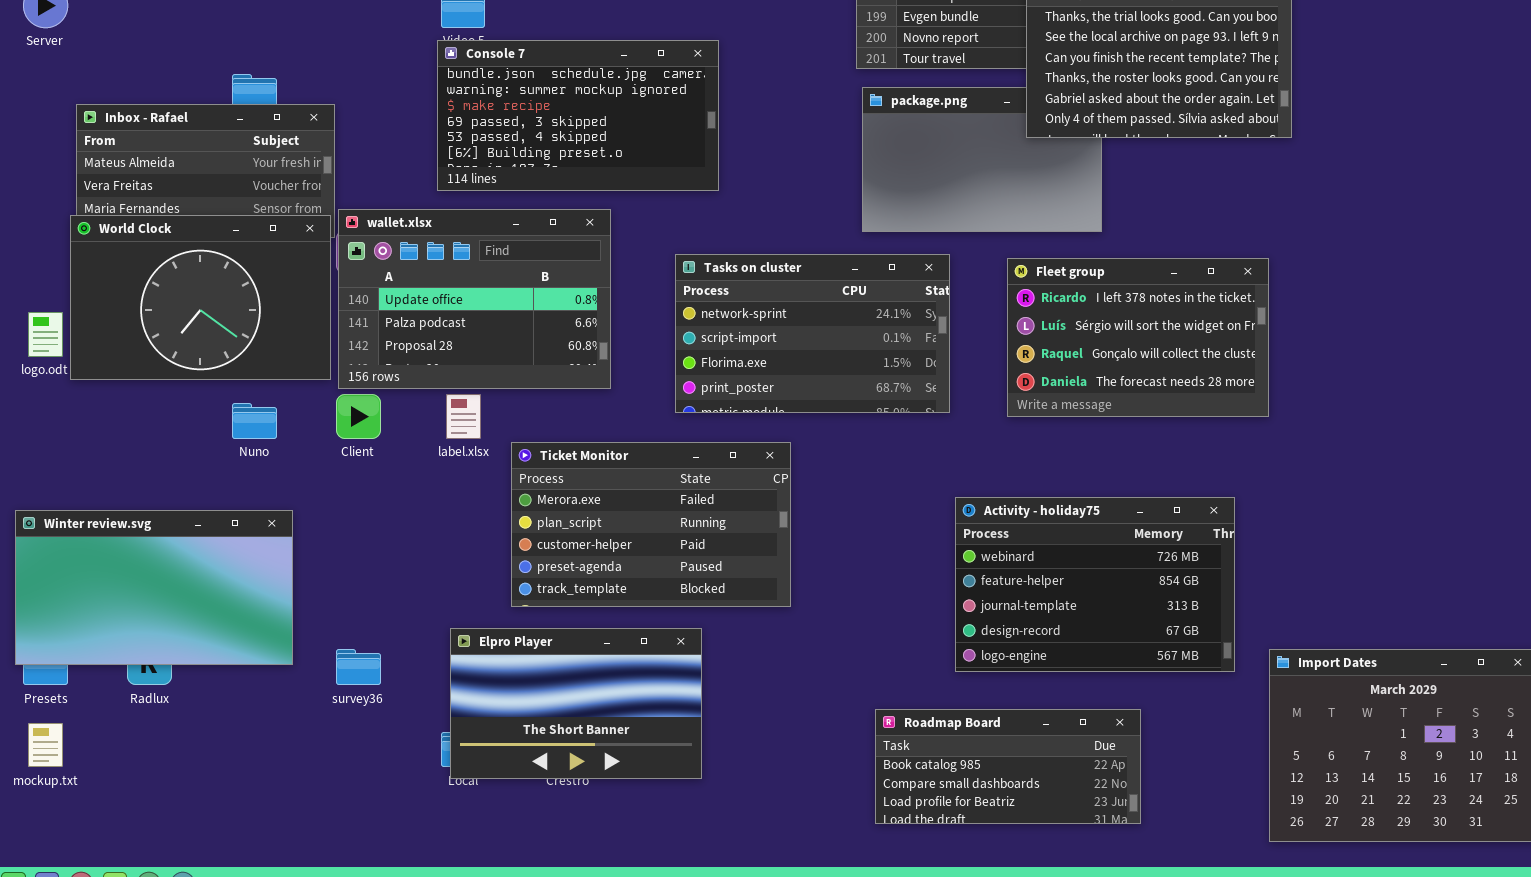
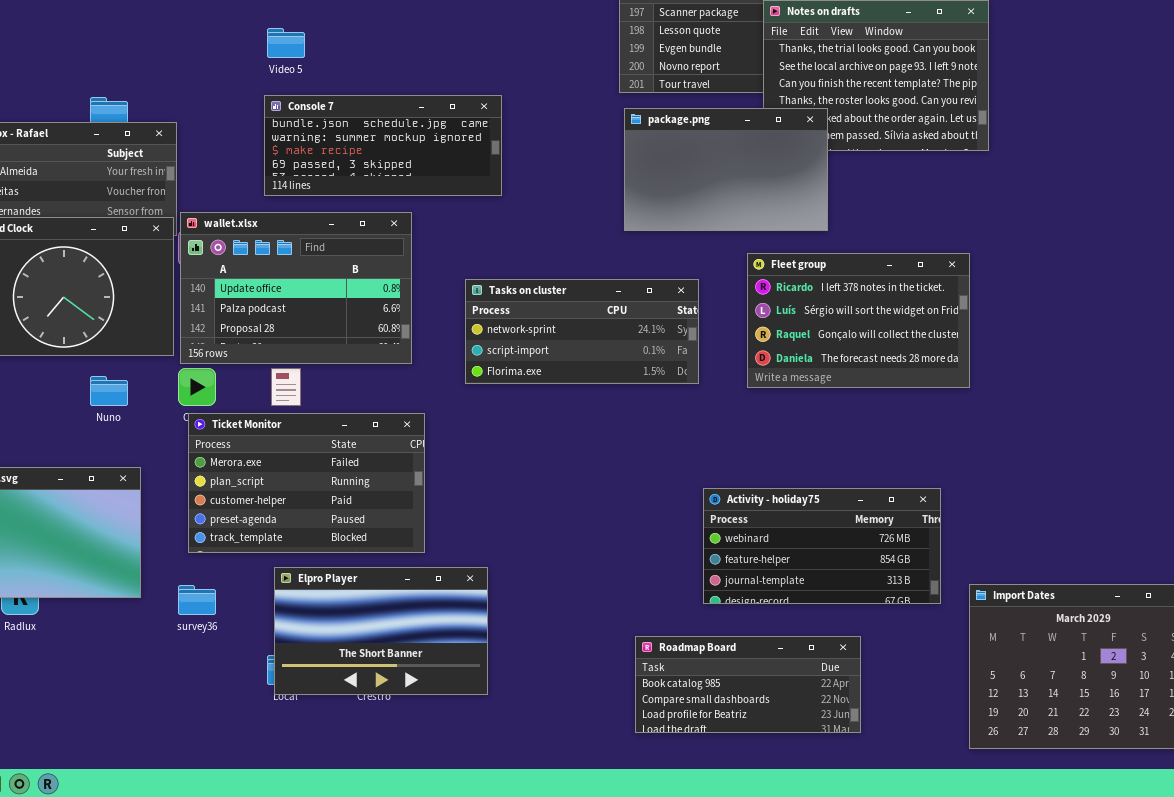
Console 7: [437,40,719,191] -> [264,95,502,196], resized
package.png: [862,87,1102,232] -> [624,108,828,231], raised
Tasks on cluster: [675,254,950,413] -> [465,279,699,384], resized
Ticket Monitor: [511,442,791,607] -> [188,413,425,553], moved
Activity - holiday75: [955,497,1235,672] -> [703,488,941,604], resized

